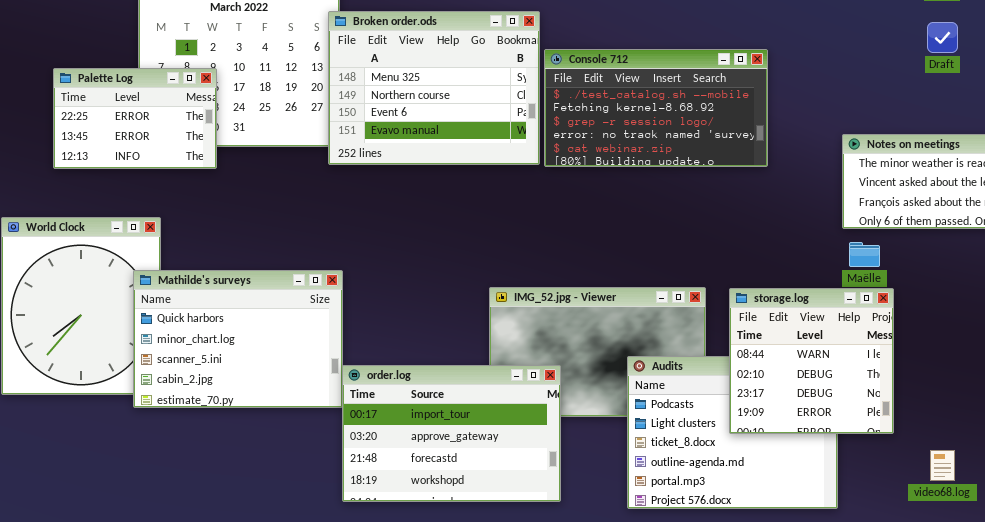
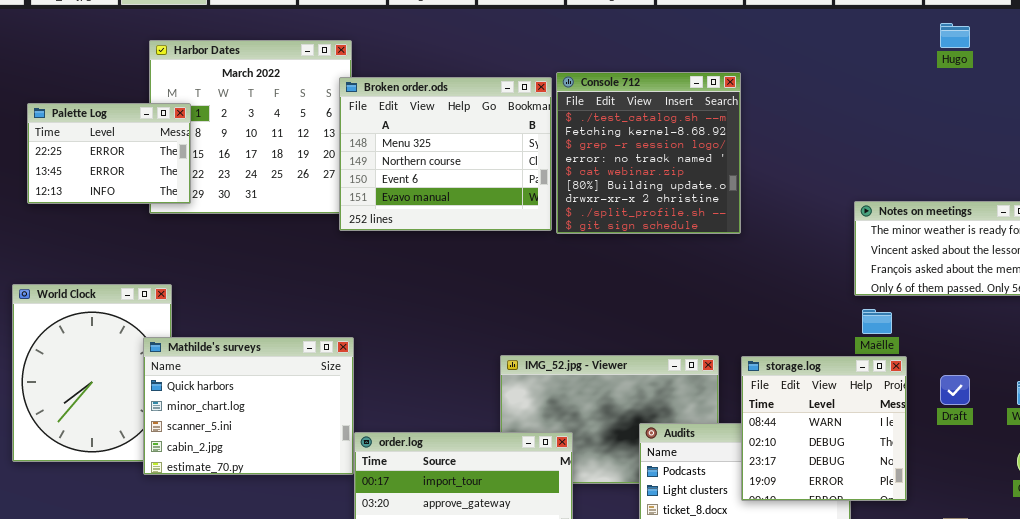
Draft: [927,22,958,53] -> [940,375,970,405], moved
Console 712: [544,49,768,167] -> [556,72,741,234], resized
Palette Log: [53,68,217,169] -> [27,103,191,204], moved

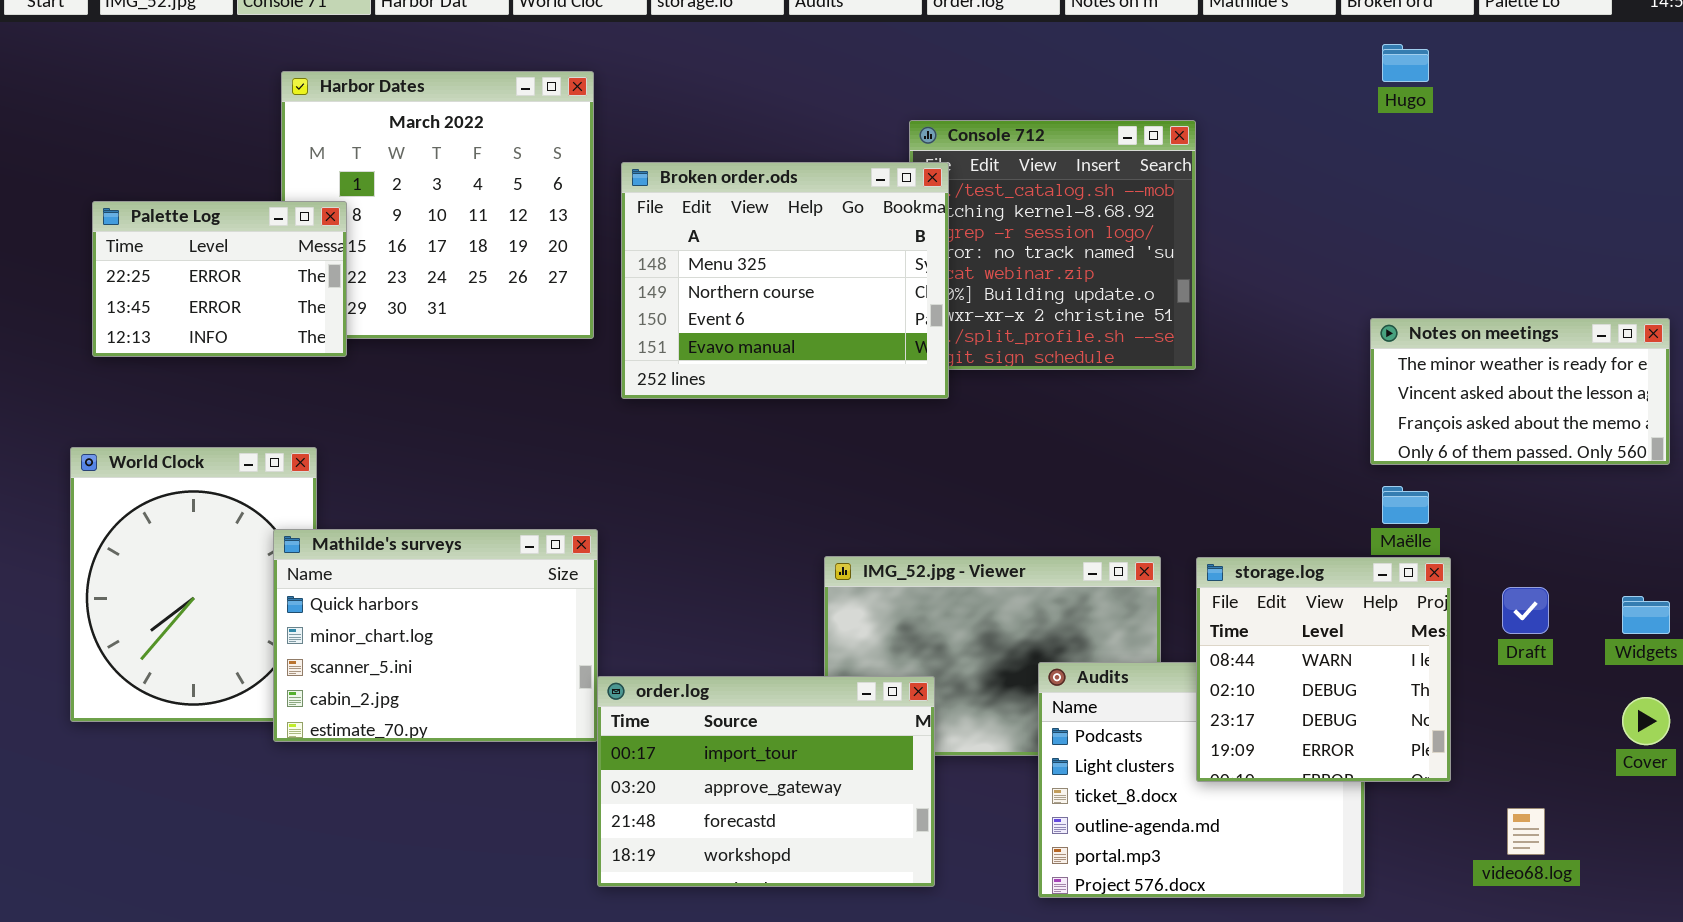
Hugo: [940,23,970,48] -> [1382,44,1429,82], moved
Broken order.ods: [339,77,552,231] -> [621,162,949,399], moved
Palette Log: [27,103,191,204] -> [92,201,347,357], moved

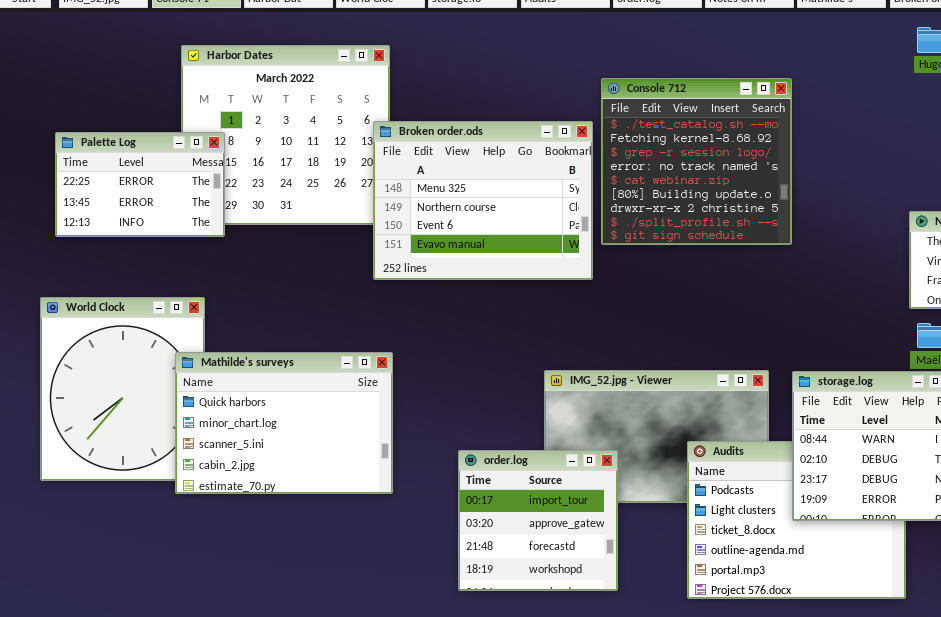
Broken order.ods: [621,162,949,399] -> [373,121,593,280], moved
order.log: [597,676,935,887] -> [458,450,618,591], resized

